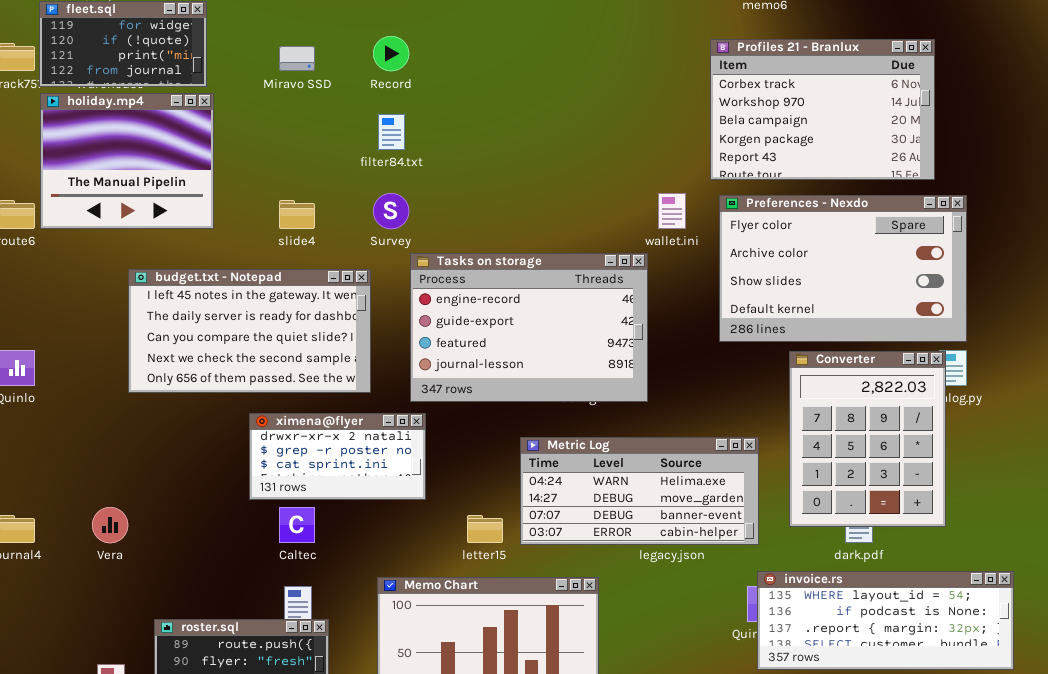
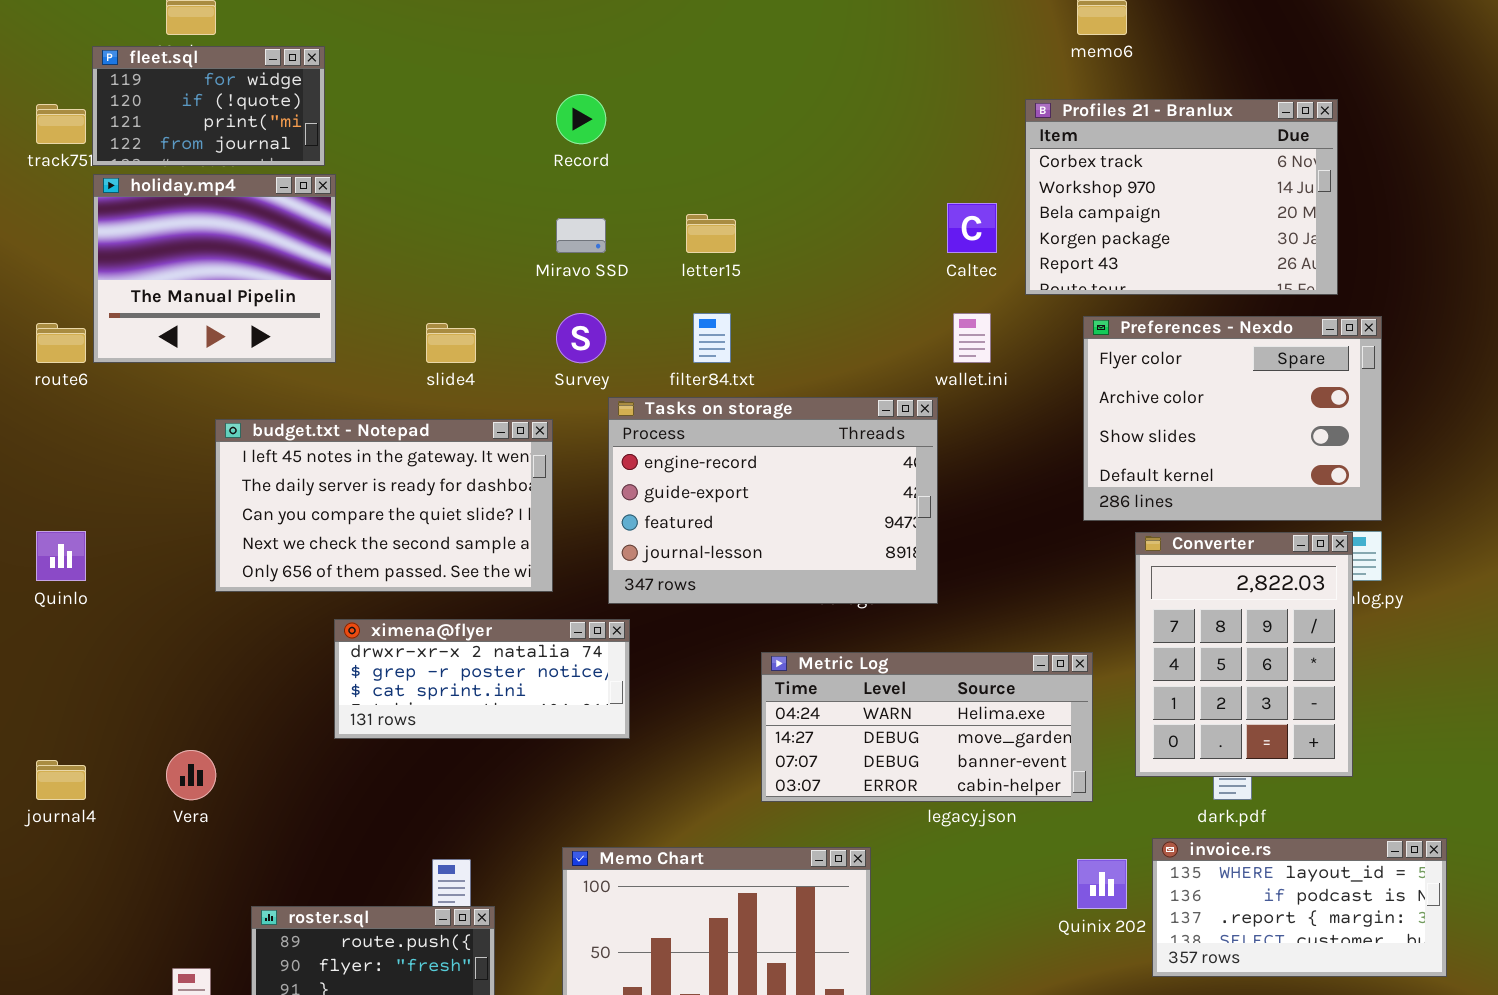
Miravo SSD: [279,46,315,71] -> [556,218,606,253], moved
filter84.txt: [378,114,405,150] -> [693,313,731,363], moved
Preferences - Nexdo: [719,195,967,342] -> [1083,316,1382,521], resized
ximena@flyer: [249,413,426,500] -> [334,619,630,739], resized
Caltec: [279,507,315,543] -> [947,203,997,253], moved
letter15: [467,515,503,543] -> [686,214,736,253], moved
invoice.rs: [757,571,1014,670] -> [1152,838,1447,977], resized

